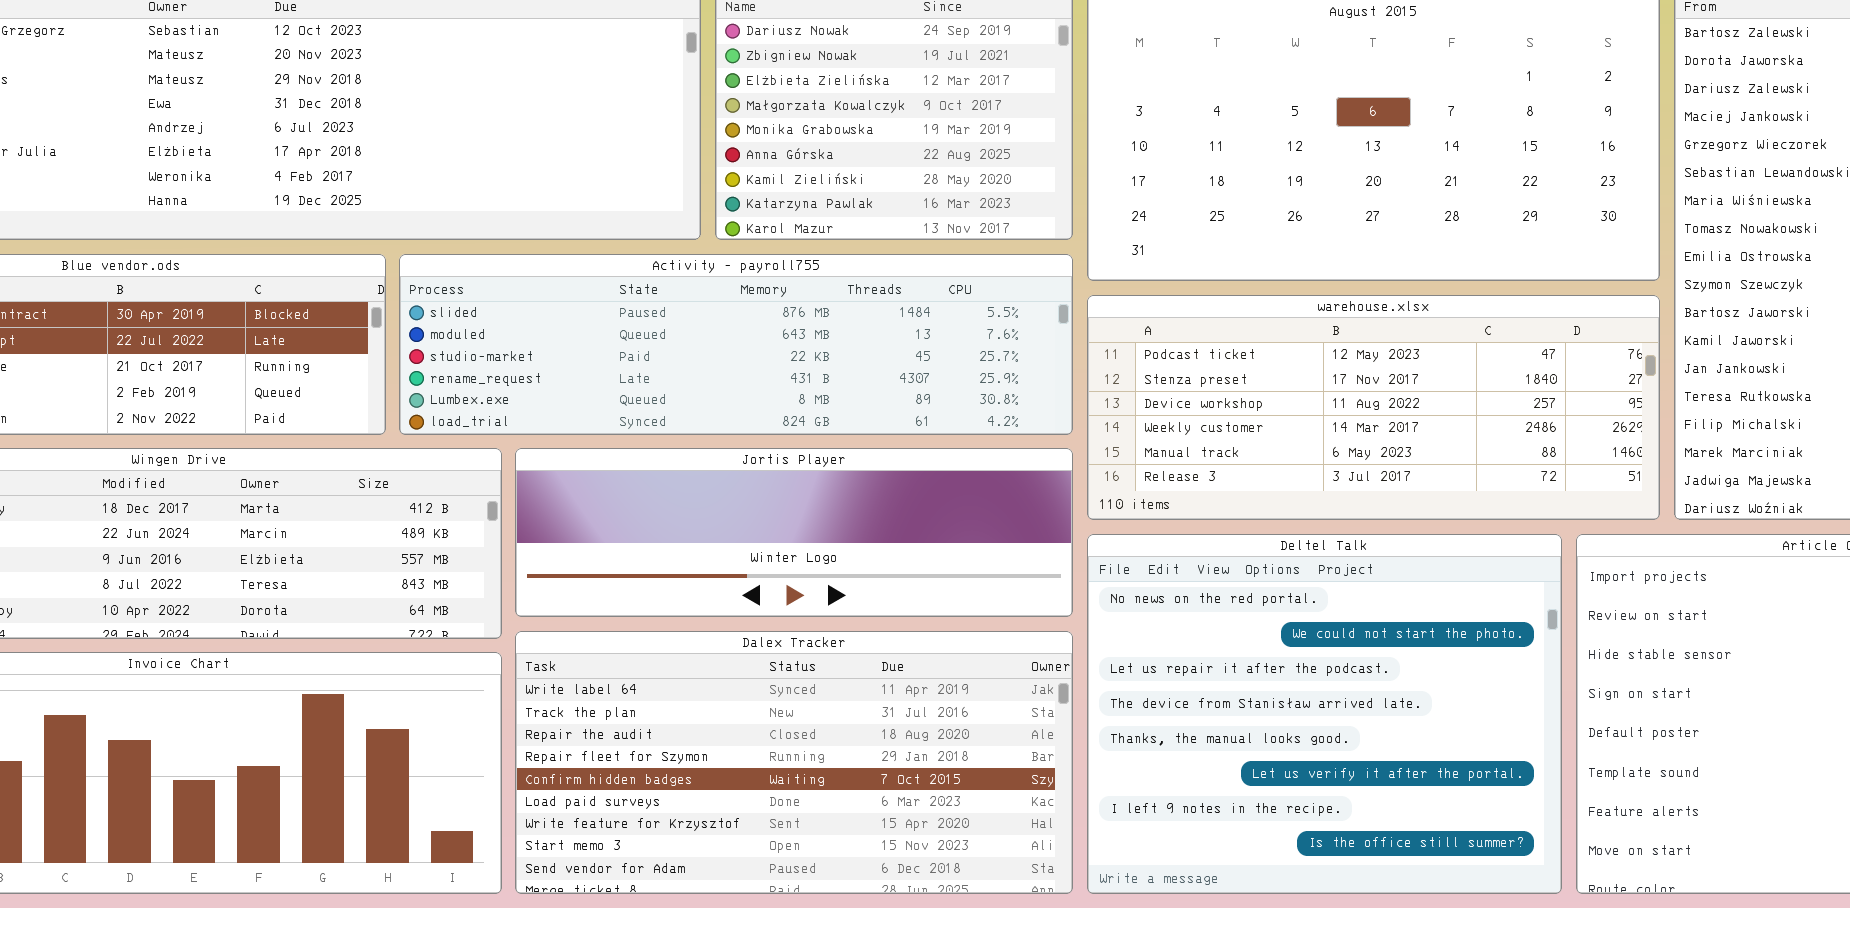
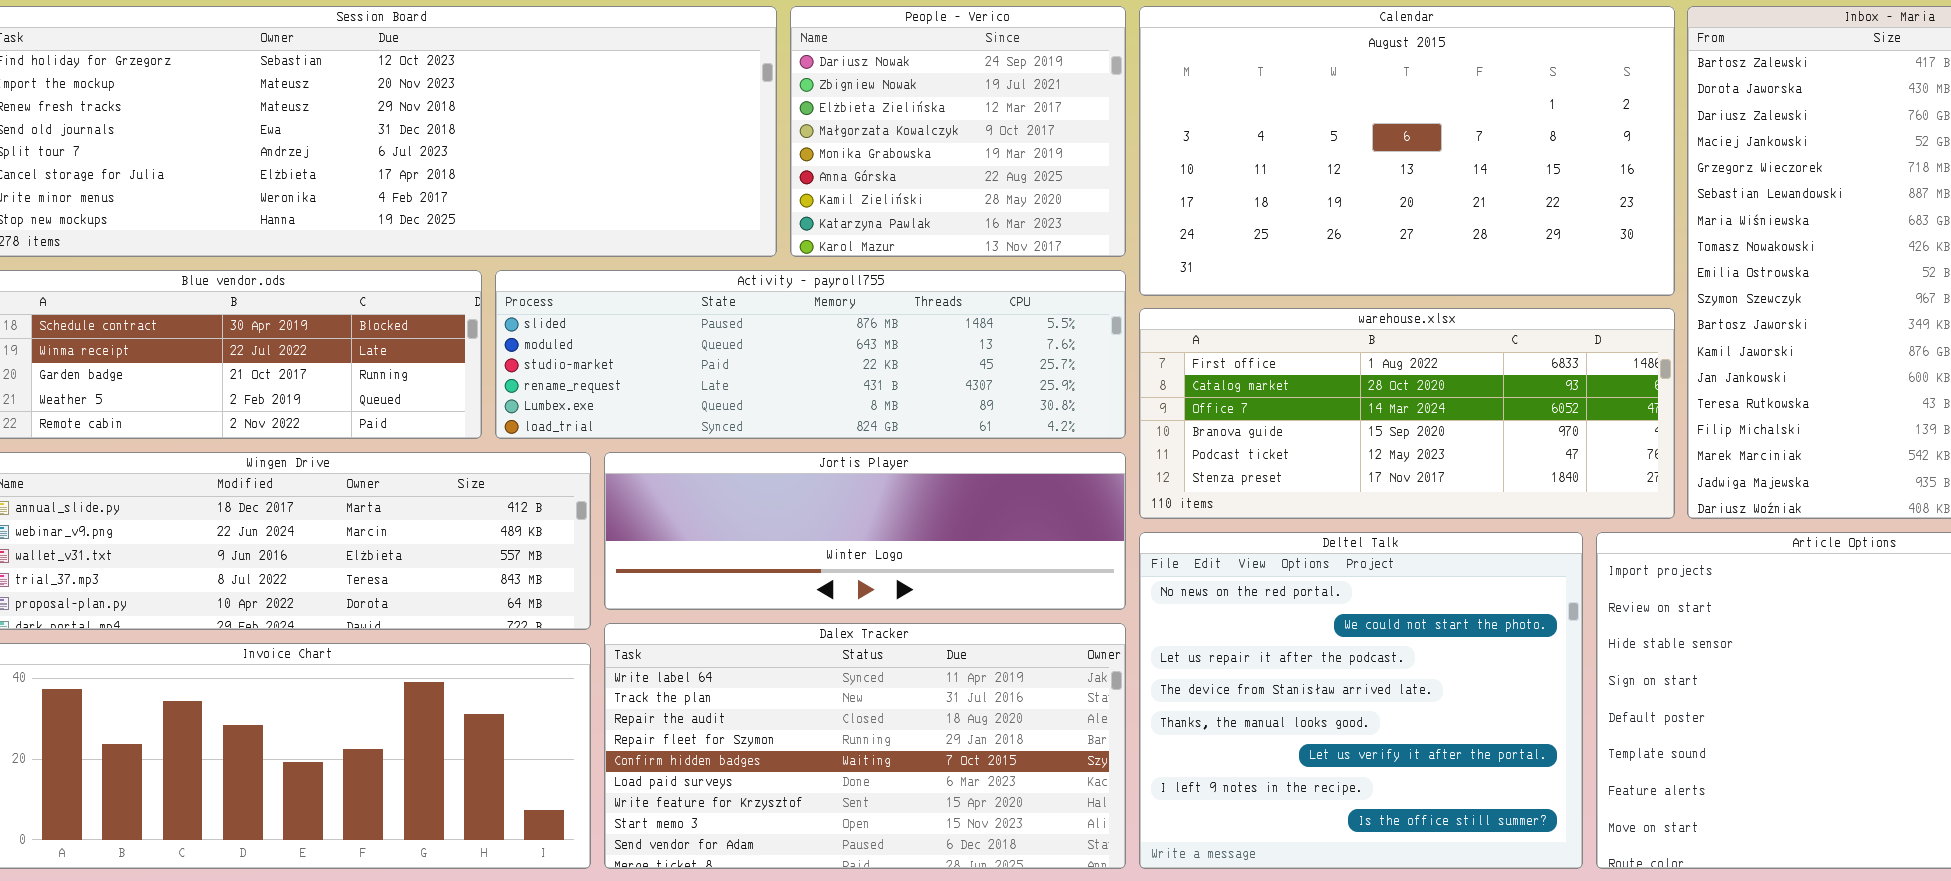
warehouse.xlsx: [1087,295,1660,520] -> [1139,308,1675,519], scrolled up 4 rows

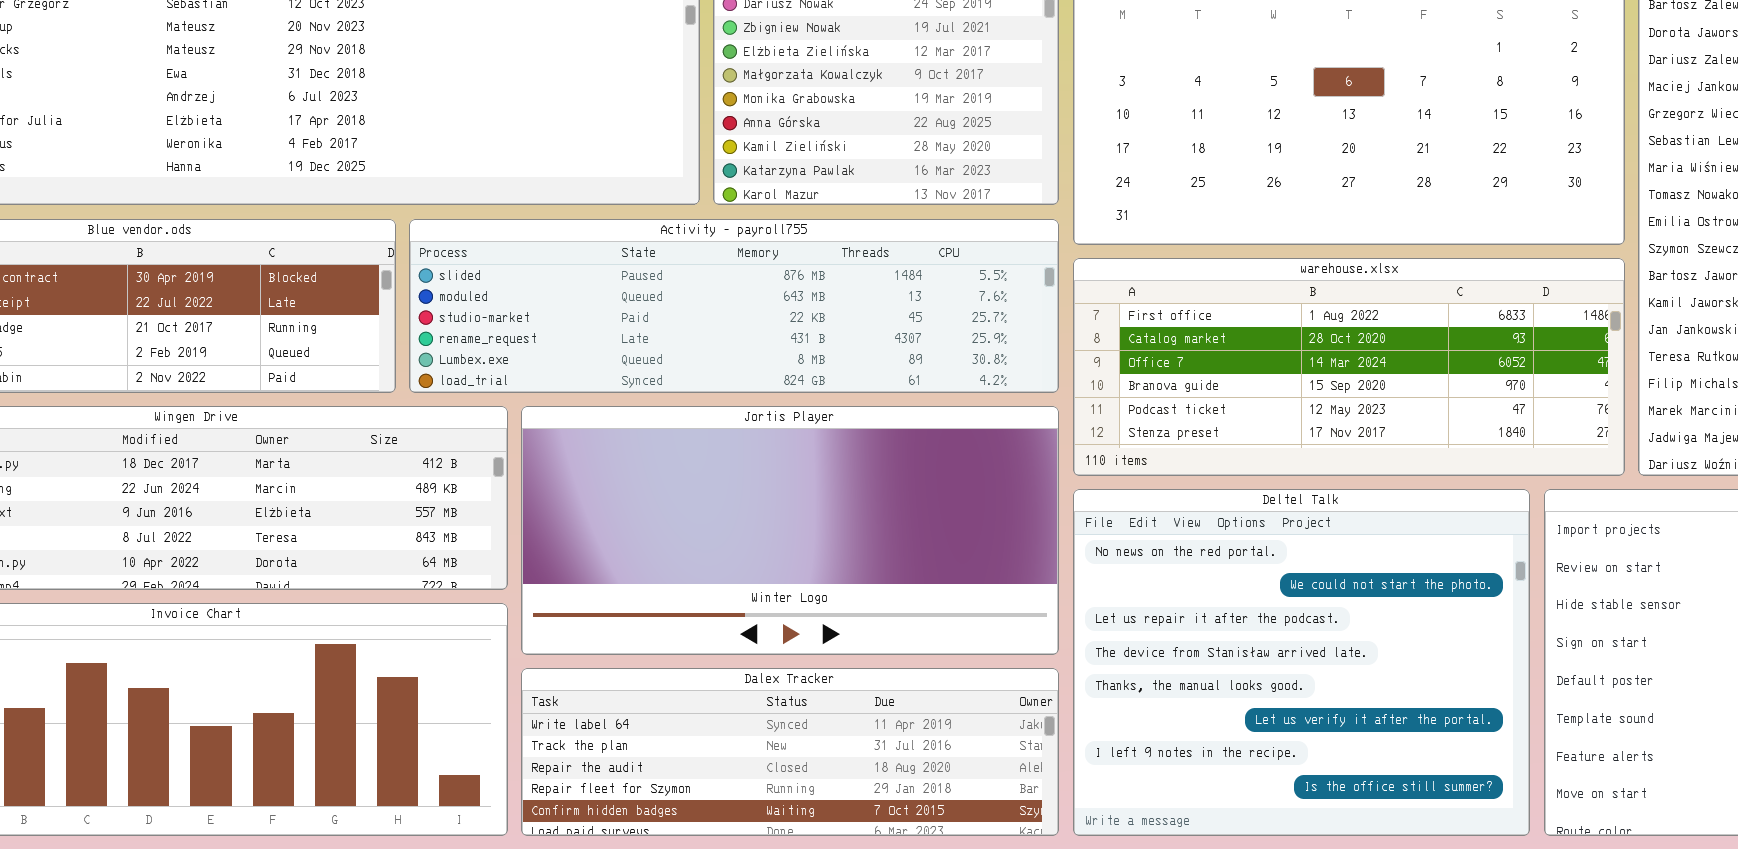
Jortis Player: [604,452,1126,610] -> [521,406,1059,655], resized
Dalex Tracker: [604,623,1126,869] -> [521,668,1059,836], resized

